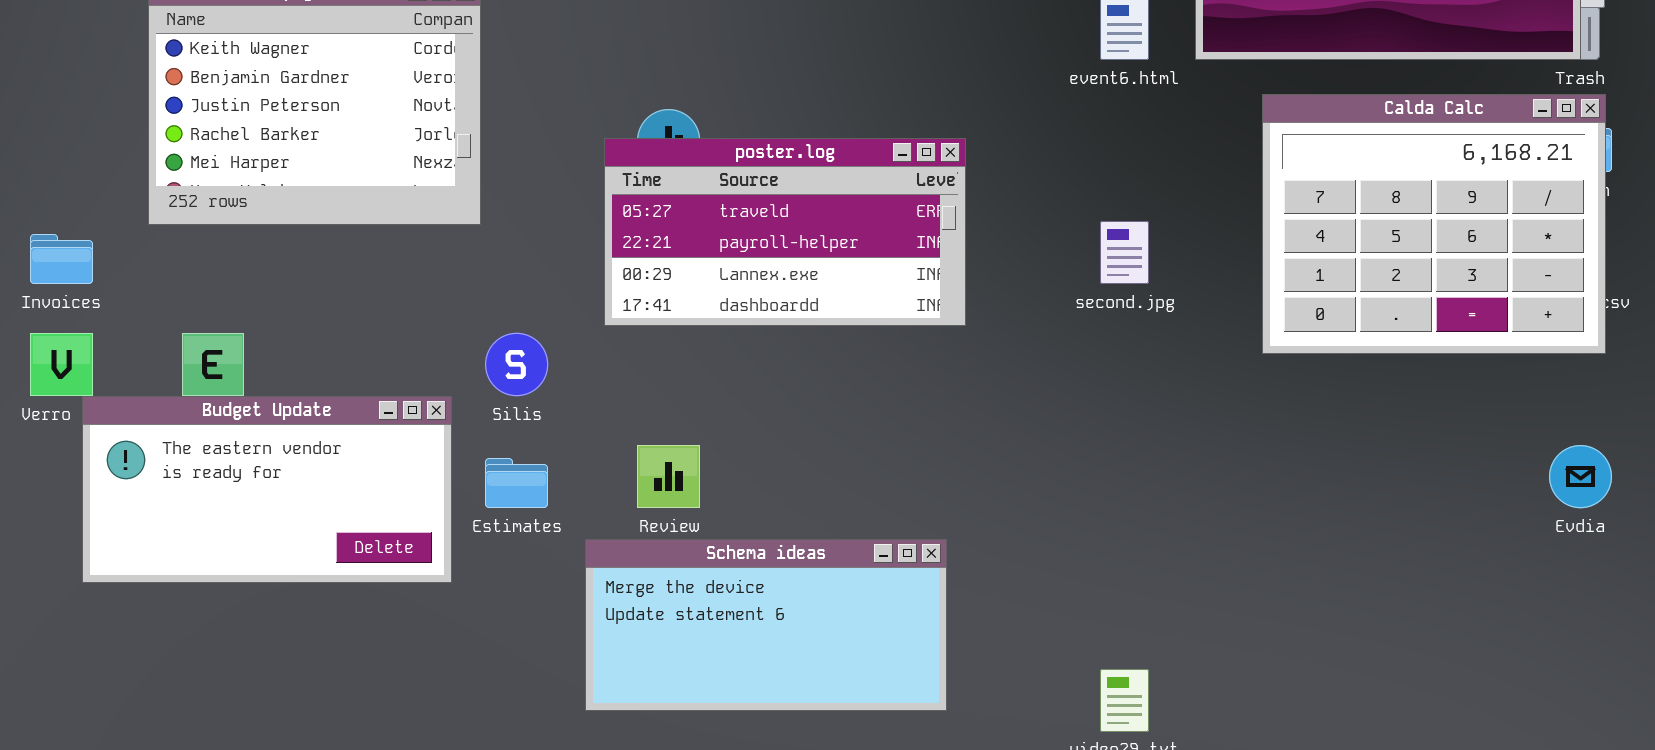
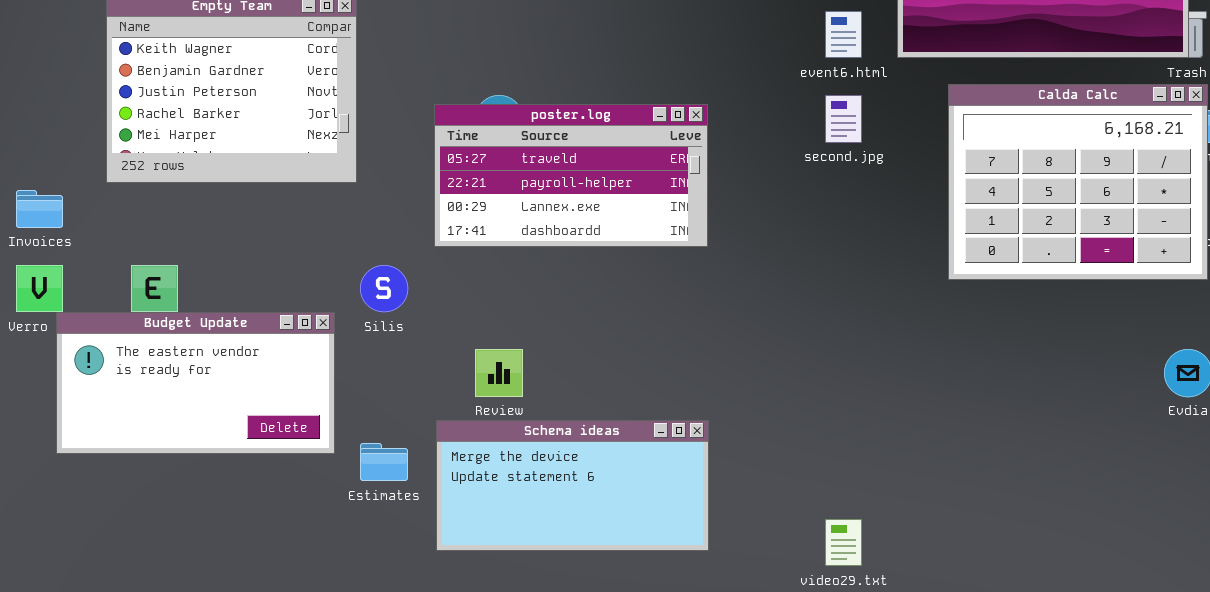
poster.log: [604,138,966,326] -> [434,104,708,247], moved
second.jpg: [1100,221,1149,284] -> [825,95,862,143], moved
Estimates: [485,458,548,508] -> [360,443,408,481], moved

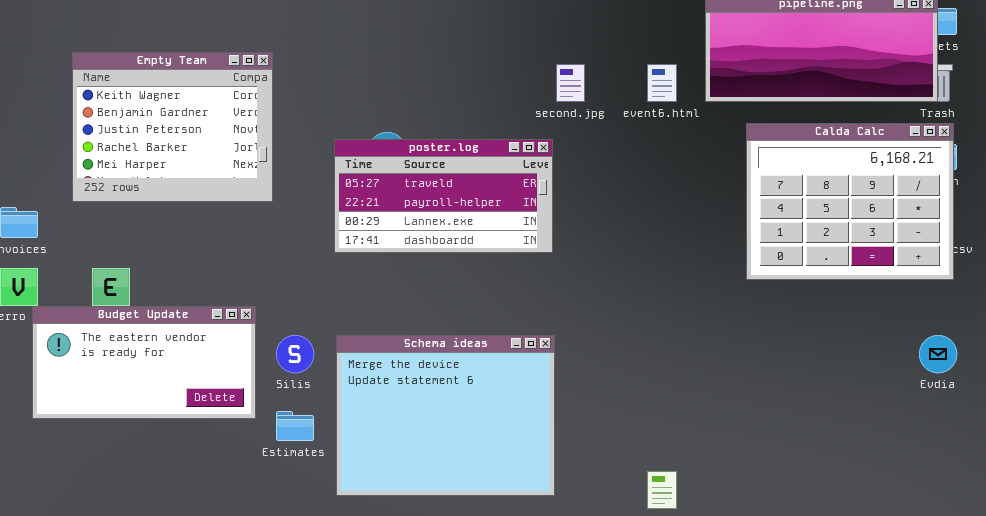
second.jpg: [825,95,862,143] -> [556,64,585,102], moved
Silis: [360,265,408,312] -> [276,335,314,373], moved
Schema ideas: [436,420,709,551] -> [336,335,555,496], resized

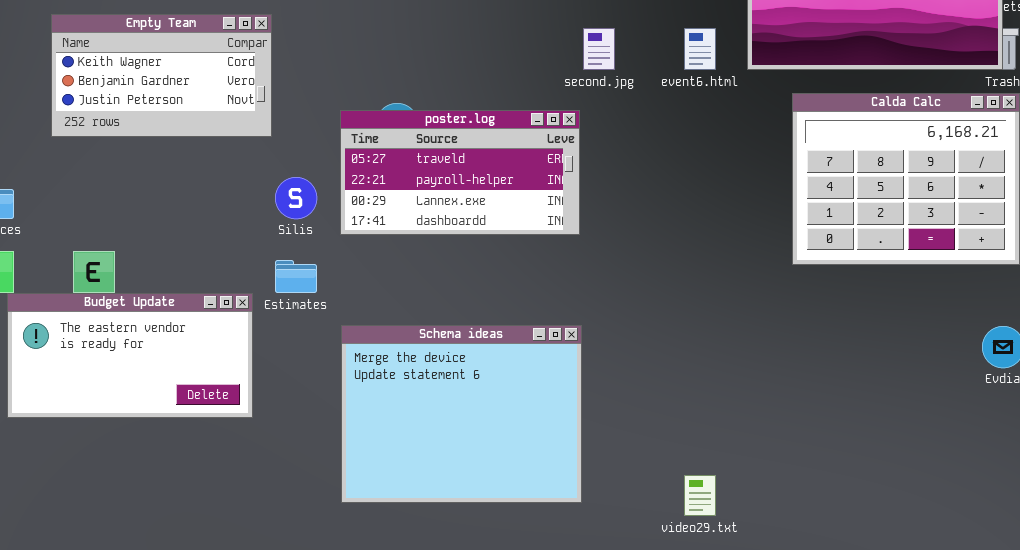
Empty Team: [72,52,273,202] -> [51,14,272,137], resized
Silis: [276,335,314,373] -> [275,177,317,219], moved
Estimates: [276,411,314,441] -> [275,260,317,293], moved

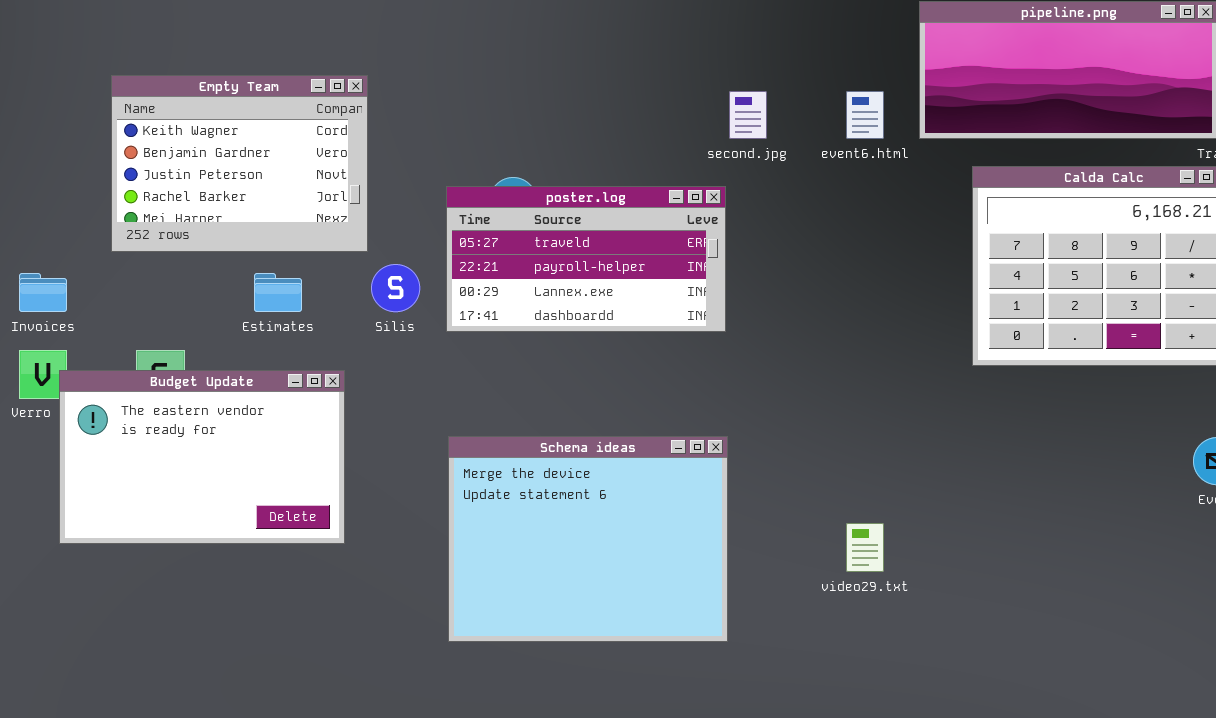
Empty Team: [51,14,272,137] -> [111,75,368,252], resized
Estimates: [275,260,317,293] -> [254,273,302,312], moved
Budget Update: [7,293,253,418] -> [59,370,345,544], resized
video29.txt: [684,475,716,516] -> [846,523,884,572], moved

